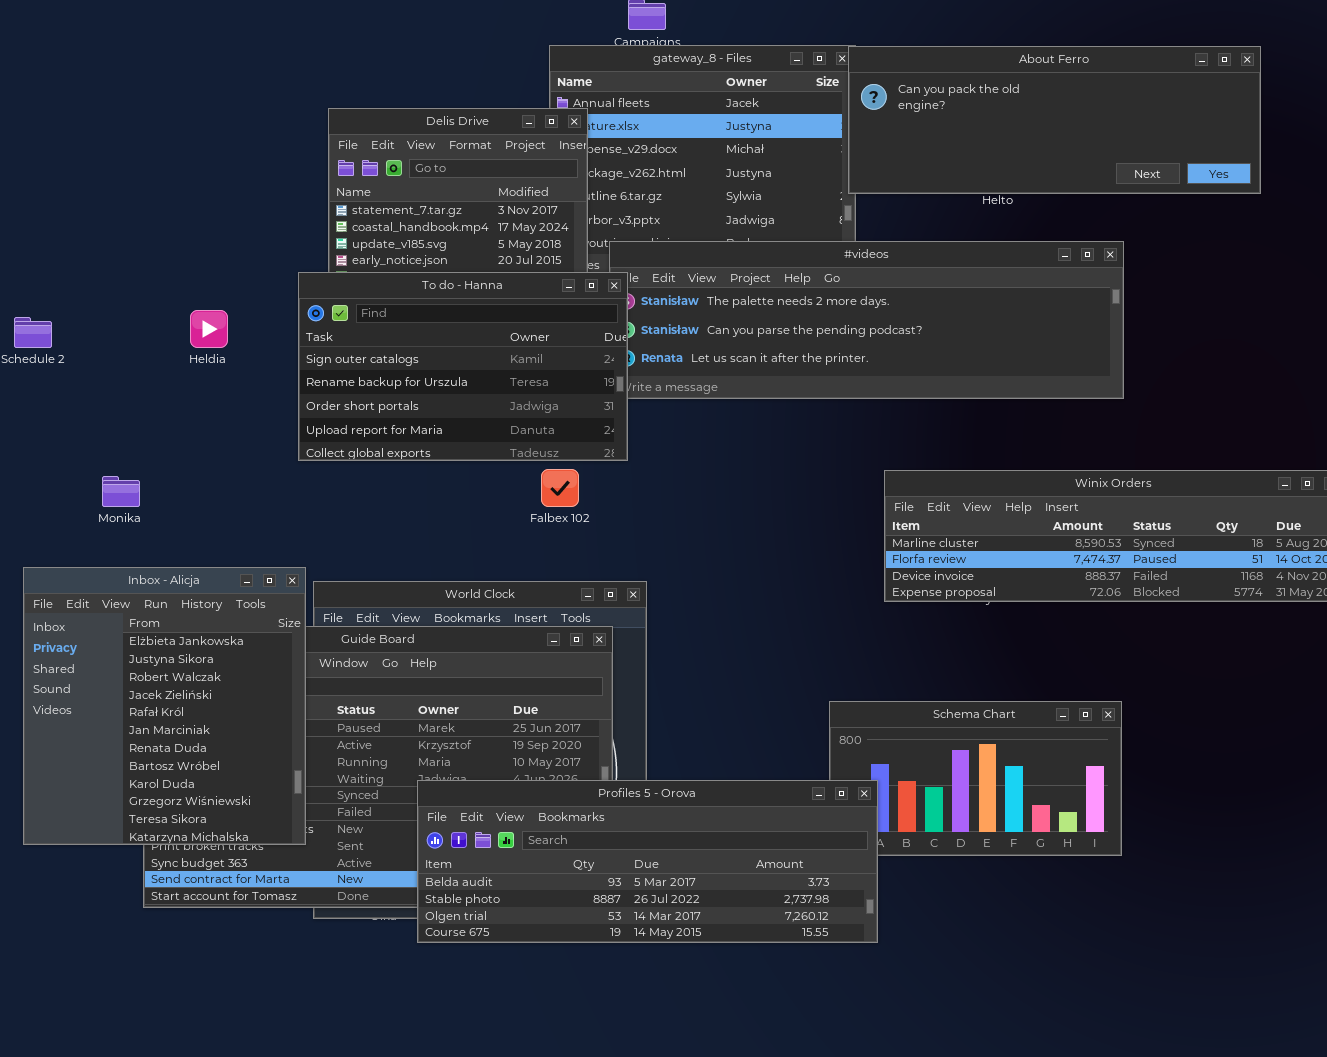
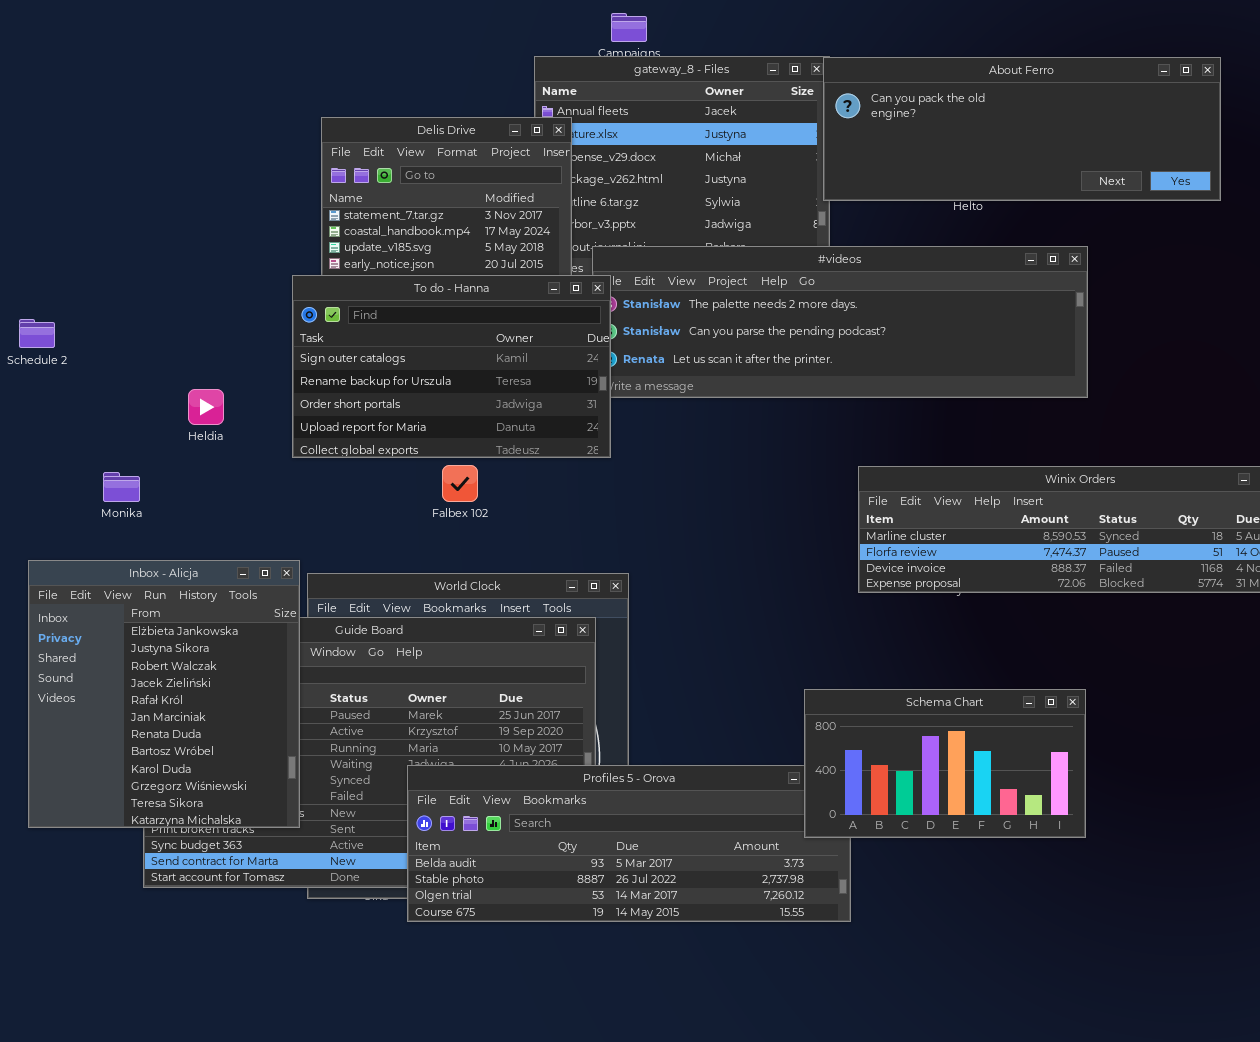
Heldia: [190,310,228,348] -> [188,389,224,425], moved
Falbex 102: [541,469,579,507] -> [442,465,478,502], moved
Schema Chart: [829,701,1122,856] -> [804,689,1086,838], raised

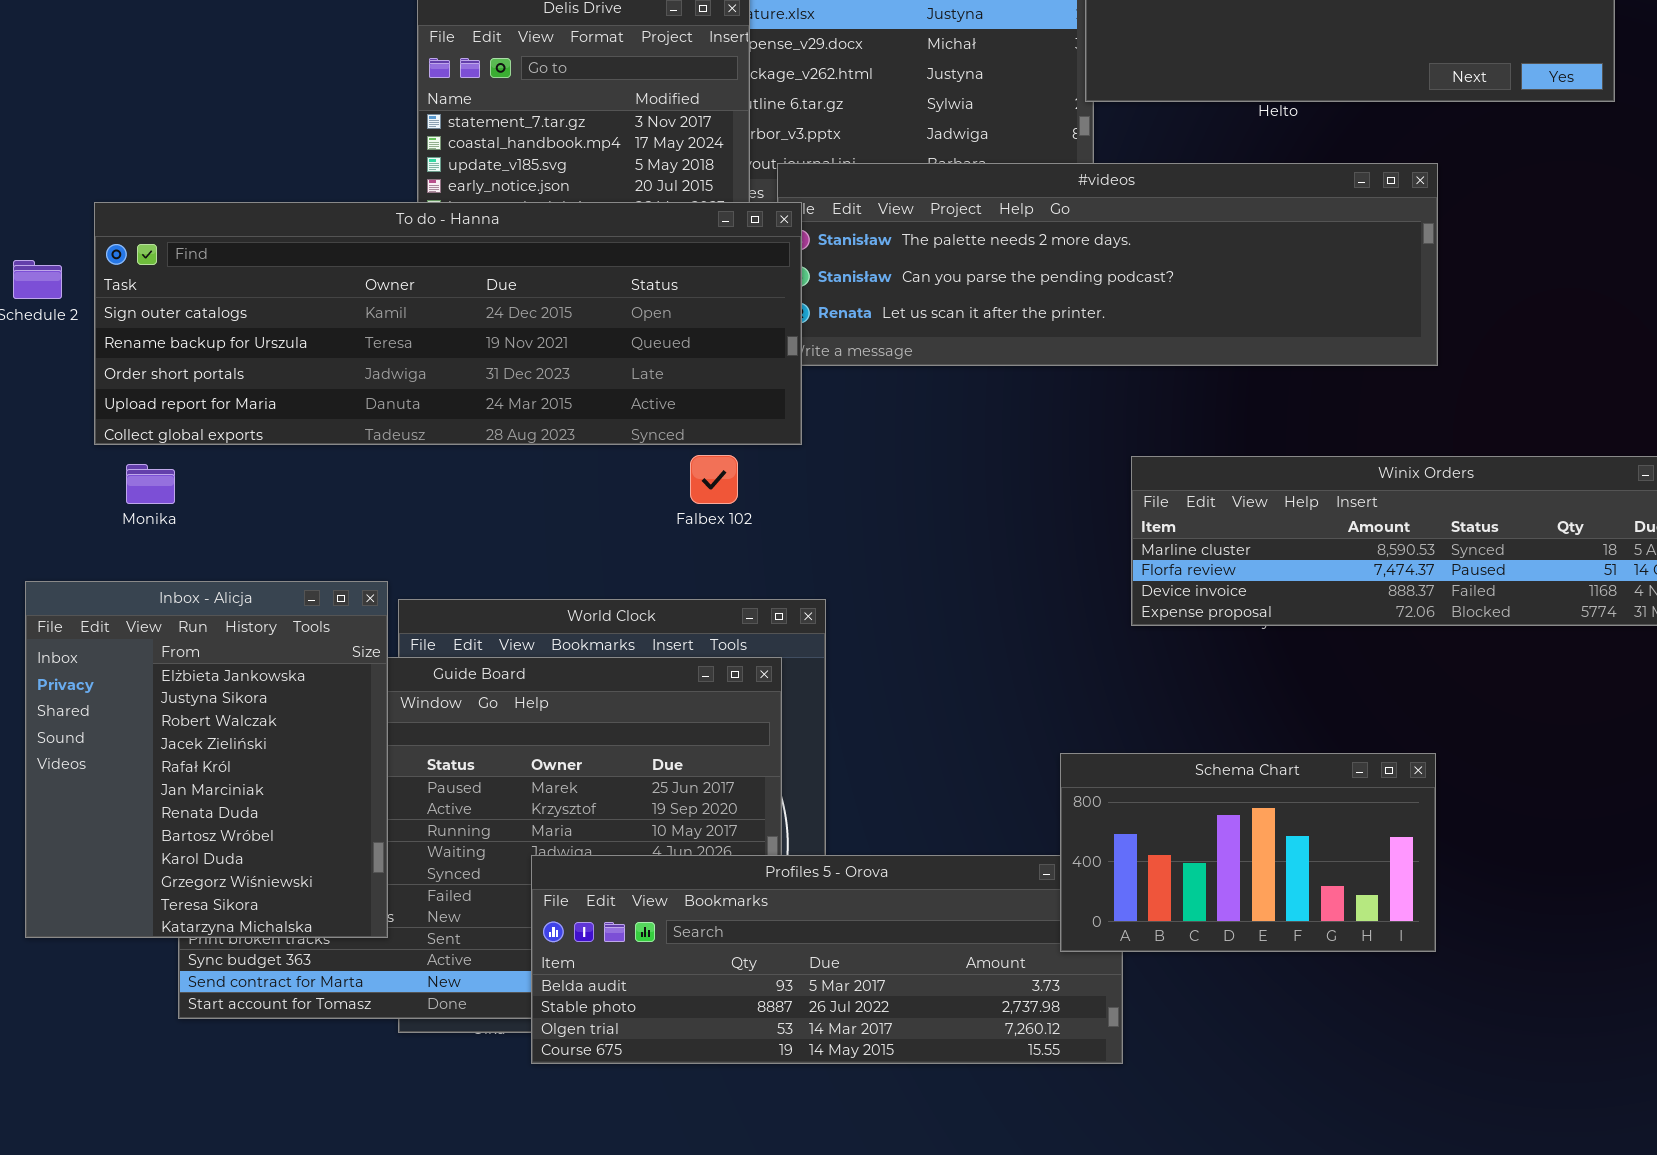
To do - Hanna: [292,275,611,458] -> [94,202,802,445], resized
Falbex 102: [442,465,478,502] -> [690,455,738,504], moved

